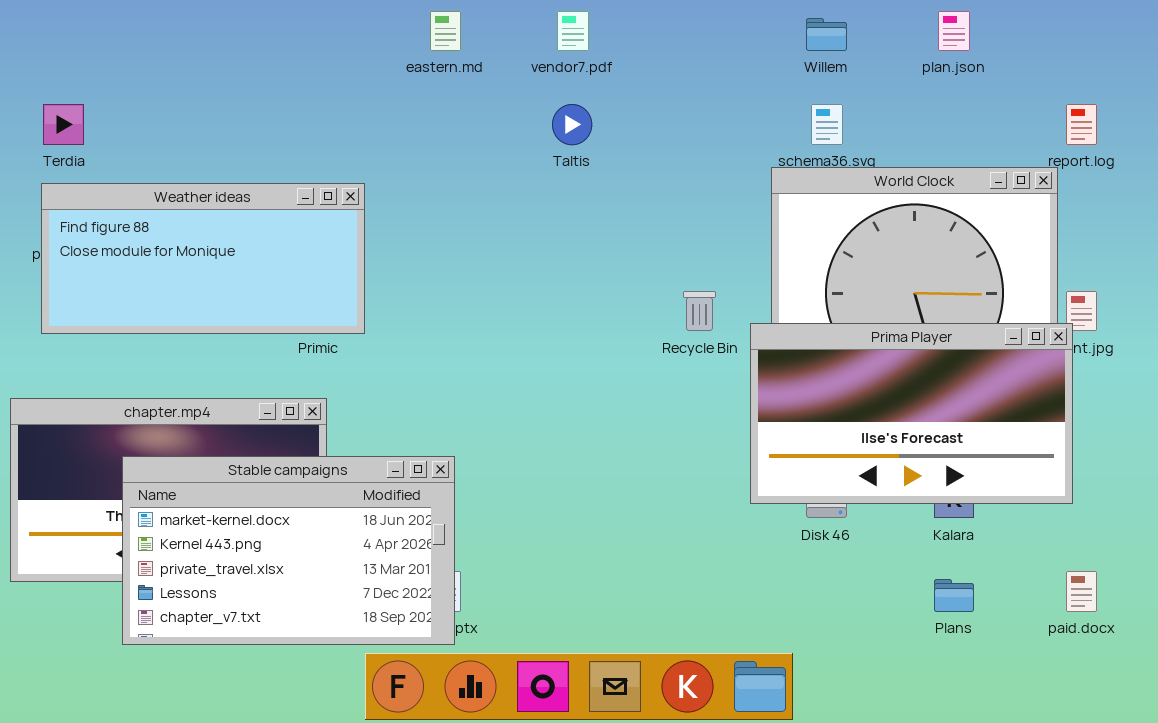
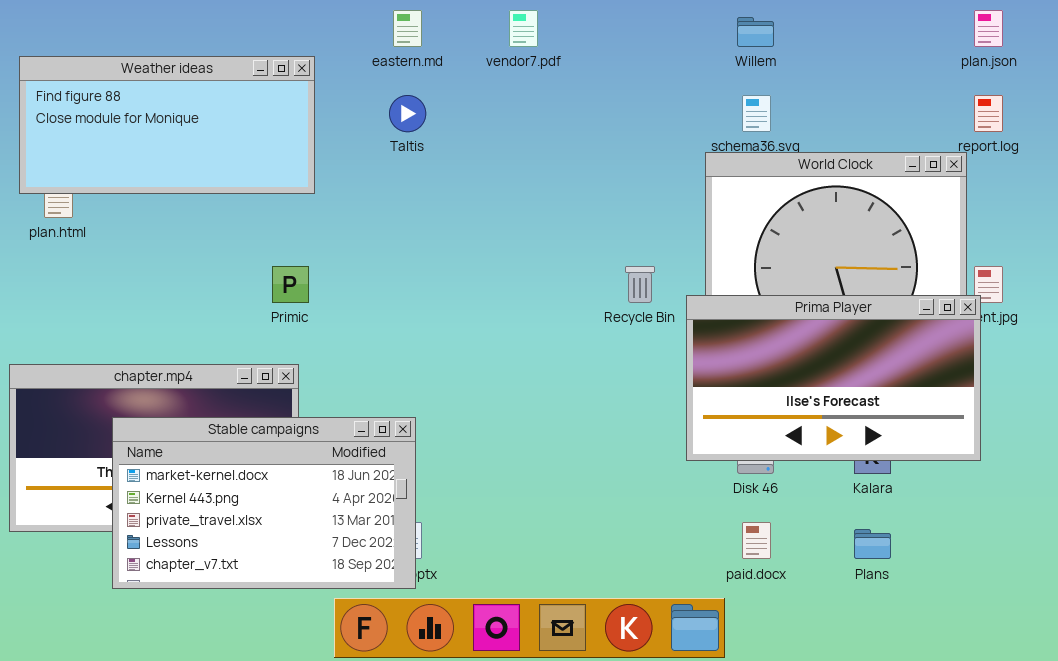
plan.json: [938,11,970,51] -> [974,10,1003,47], moved
Taltis: [552,104,592,145] -> [389,95,426,132], moved
Weather ideas: [41,183,365,334] -> [19,56,315,194], moved
paid.docx: [1066,571,1097,612] -> [742,522,771,559], moved

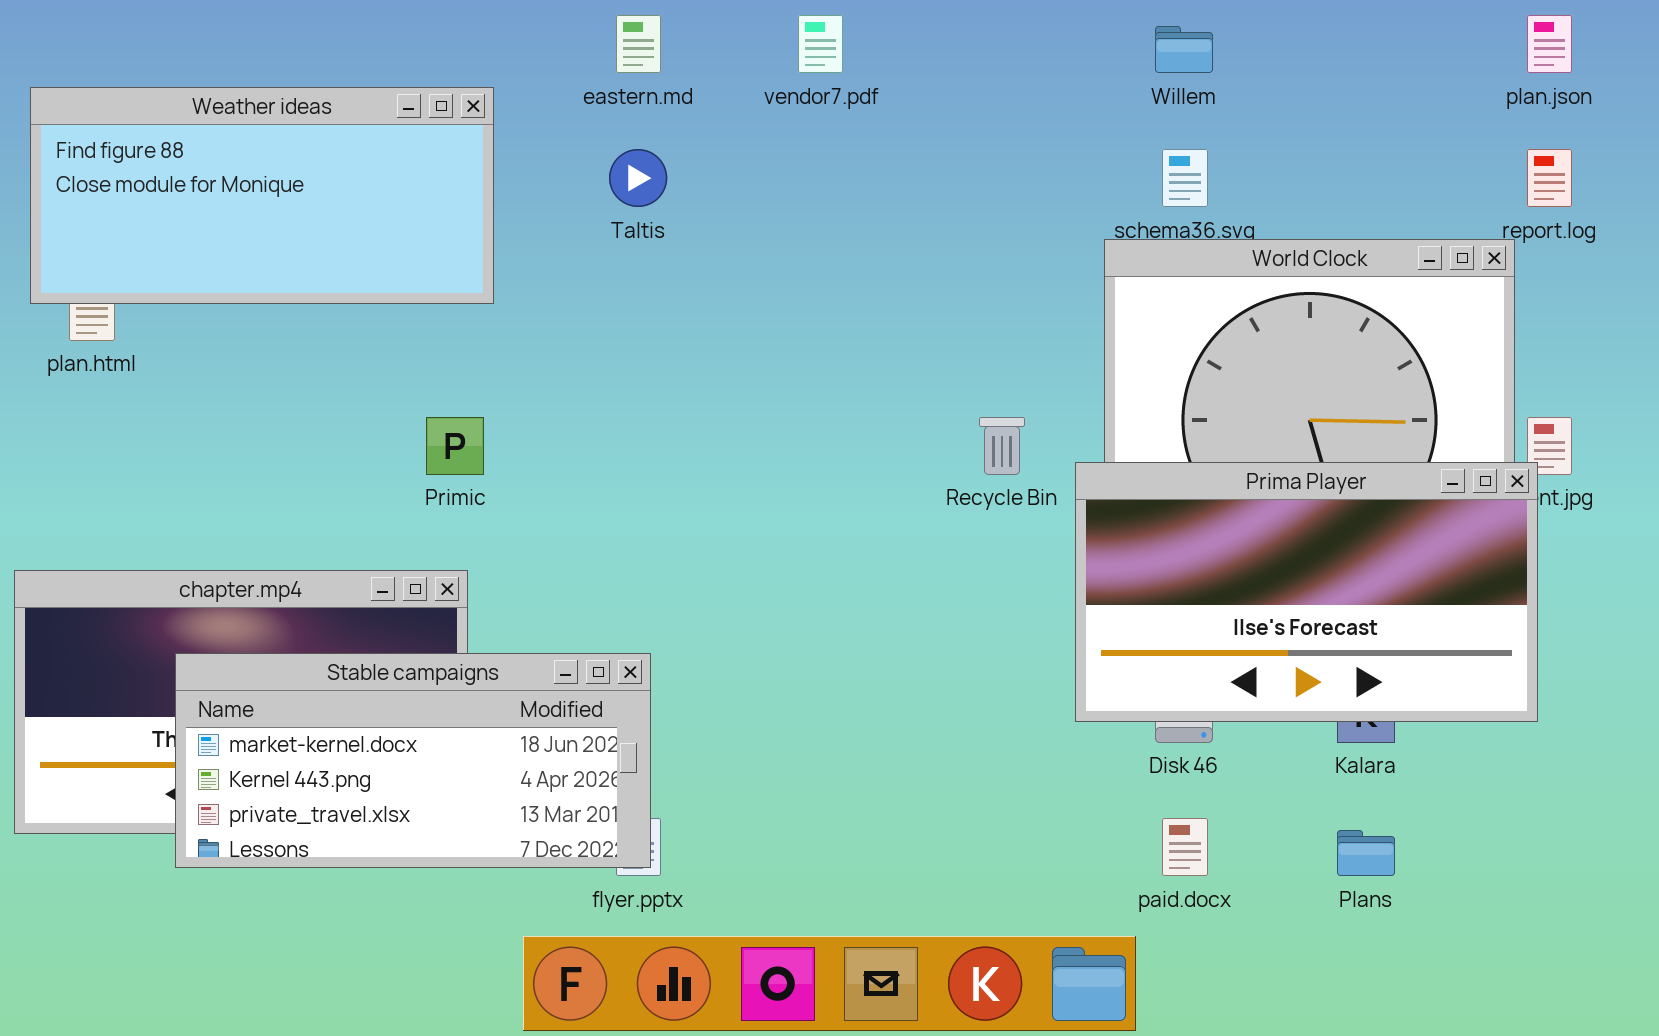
Stable campaigns: [112,417,416,589] -> [175,653,651,868], resized

